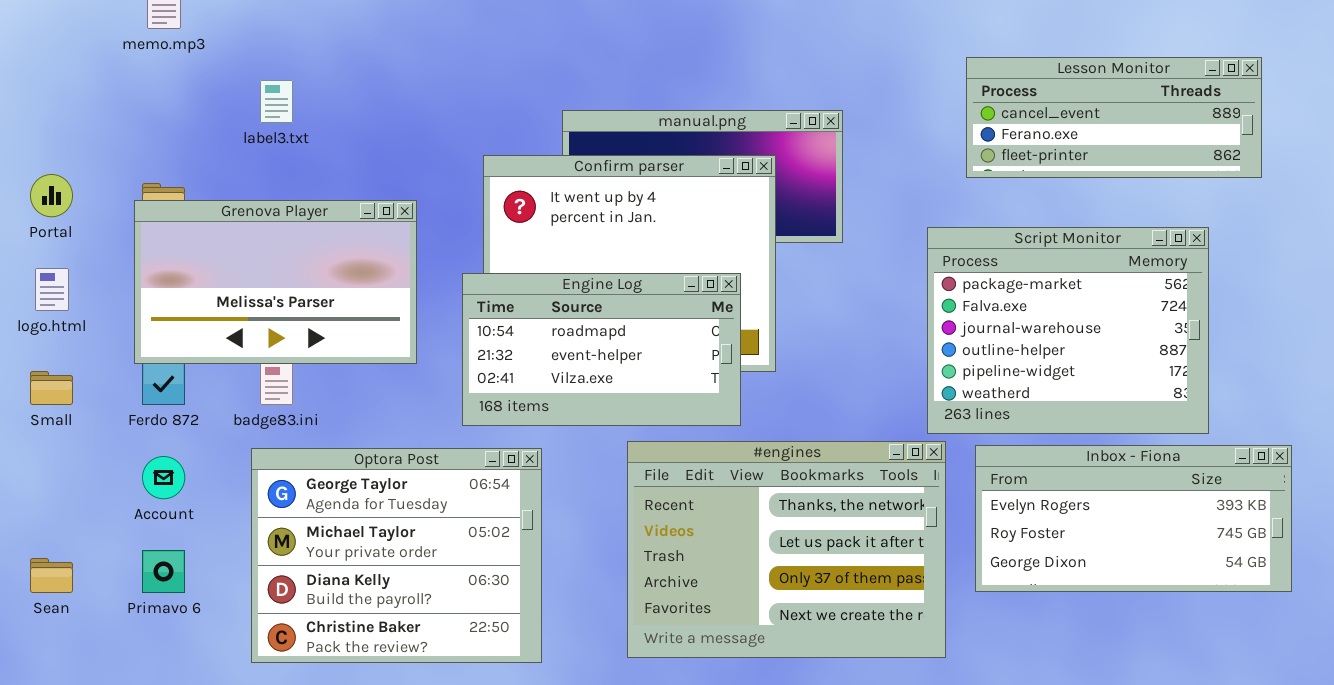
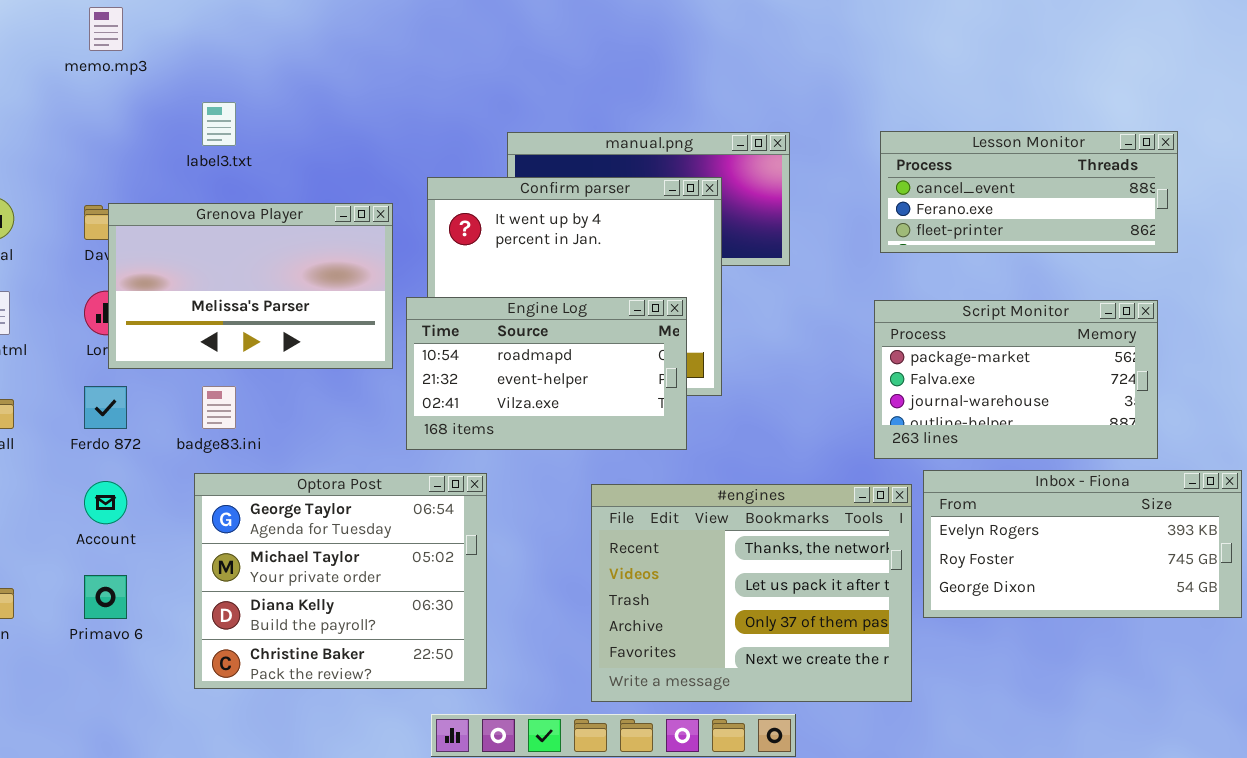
Lesson Monitor: [966,57,1262,178] -> [880,131,1178,253], moved
Grenova Player: [134,200,417,364] -> [108,203,393,369], moved
Script Monitor: [927,227,1209,434] -> [874,300,1158,459], resized
#engines: [627,441,946,658] -> [591,484,912,702], moved

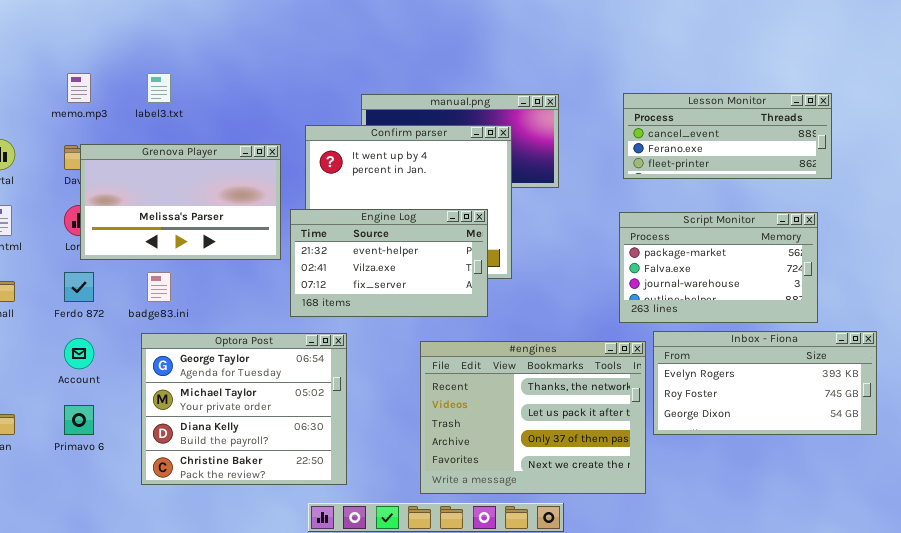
memo.mp3: [89,7,123,51] -> [67,73,91,103], moved
Engine Log: [406,297,687,450] -> [290,209,488,317], scrolled down 1 row

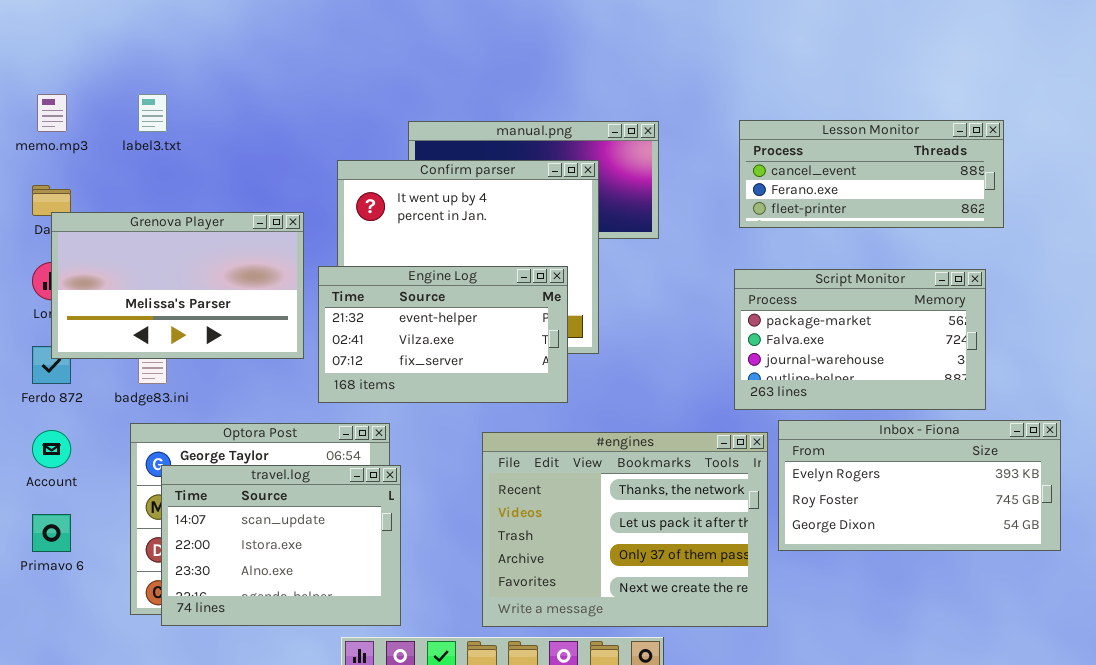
Grenova Player: [80,144,281,260] -> [51,212,304,359], moved
travel.log: none -> [161,465,401,626], opened

